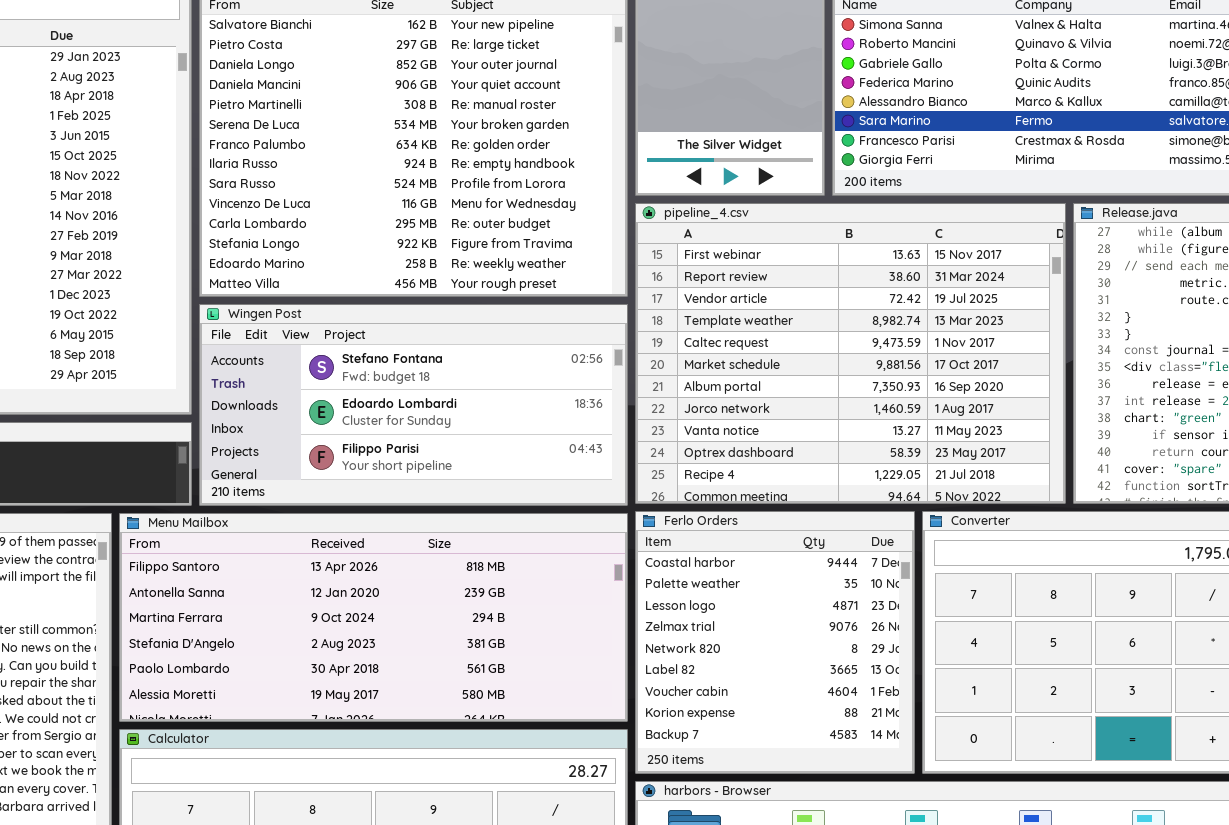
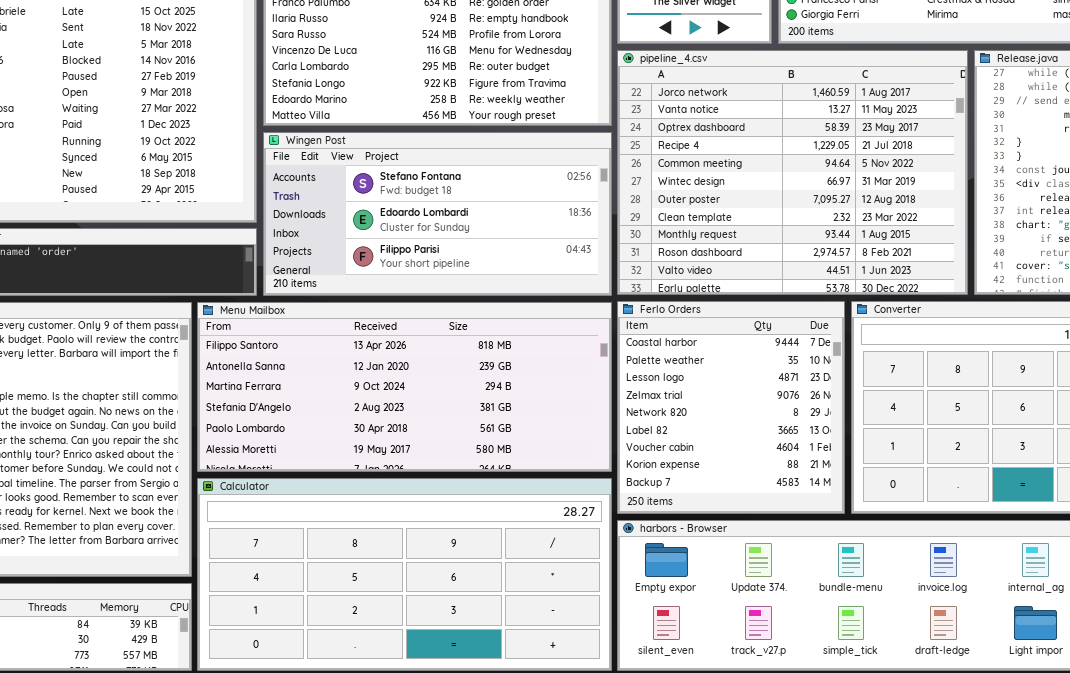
pipeline_4.csv: [635,203,1066,504] -> [617,50,968,295], scrolled down 7 rows

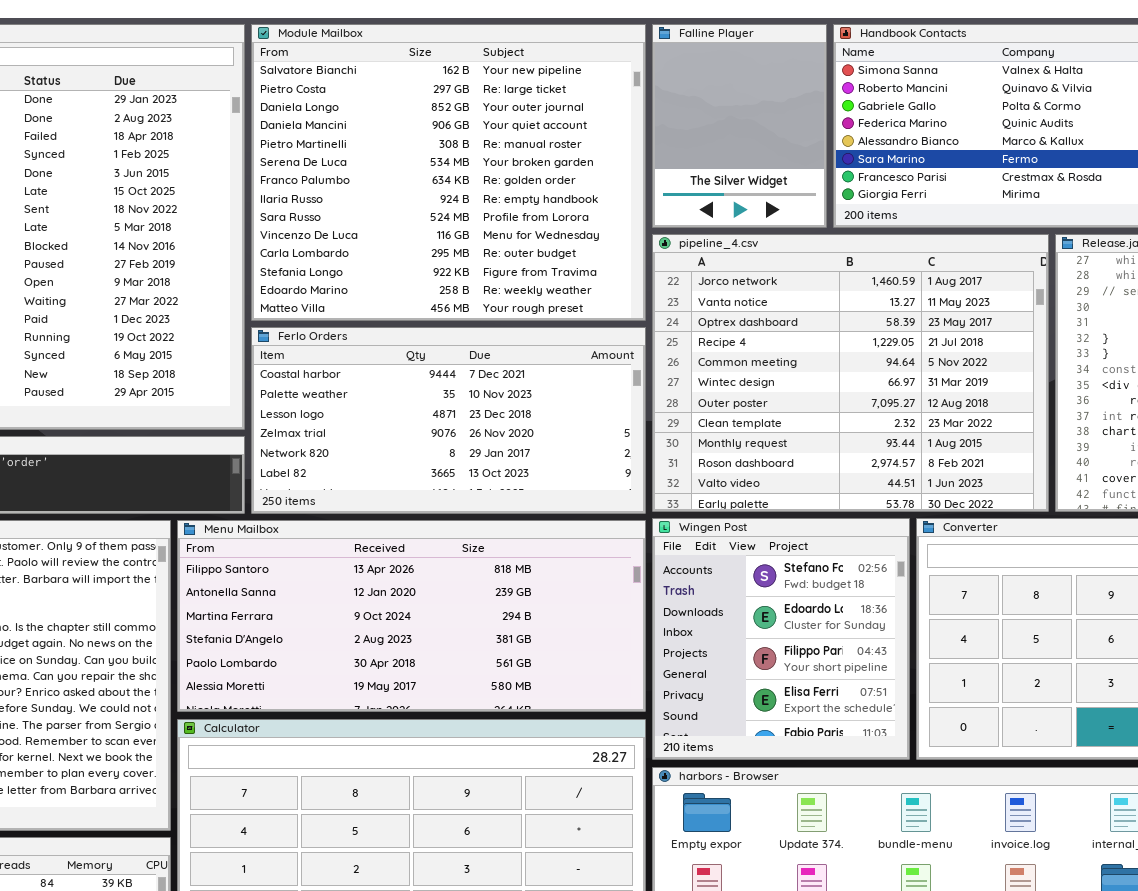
Wingen Post: [263,132,612,296] -> [652,518,910,760], moved, resized
Ferlo Orders: [617,301,845,514] -> [251,327,646,514], moved, resized

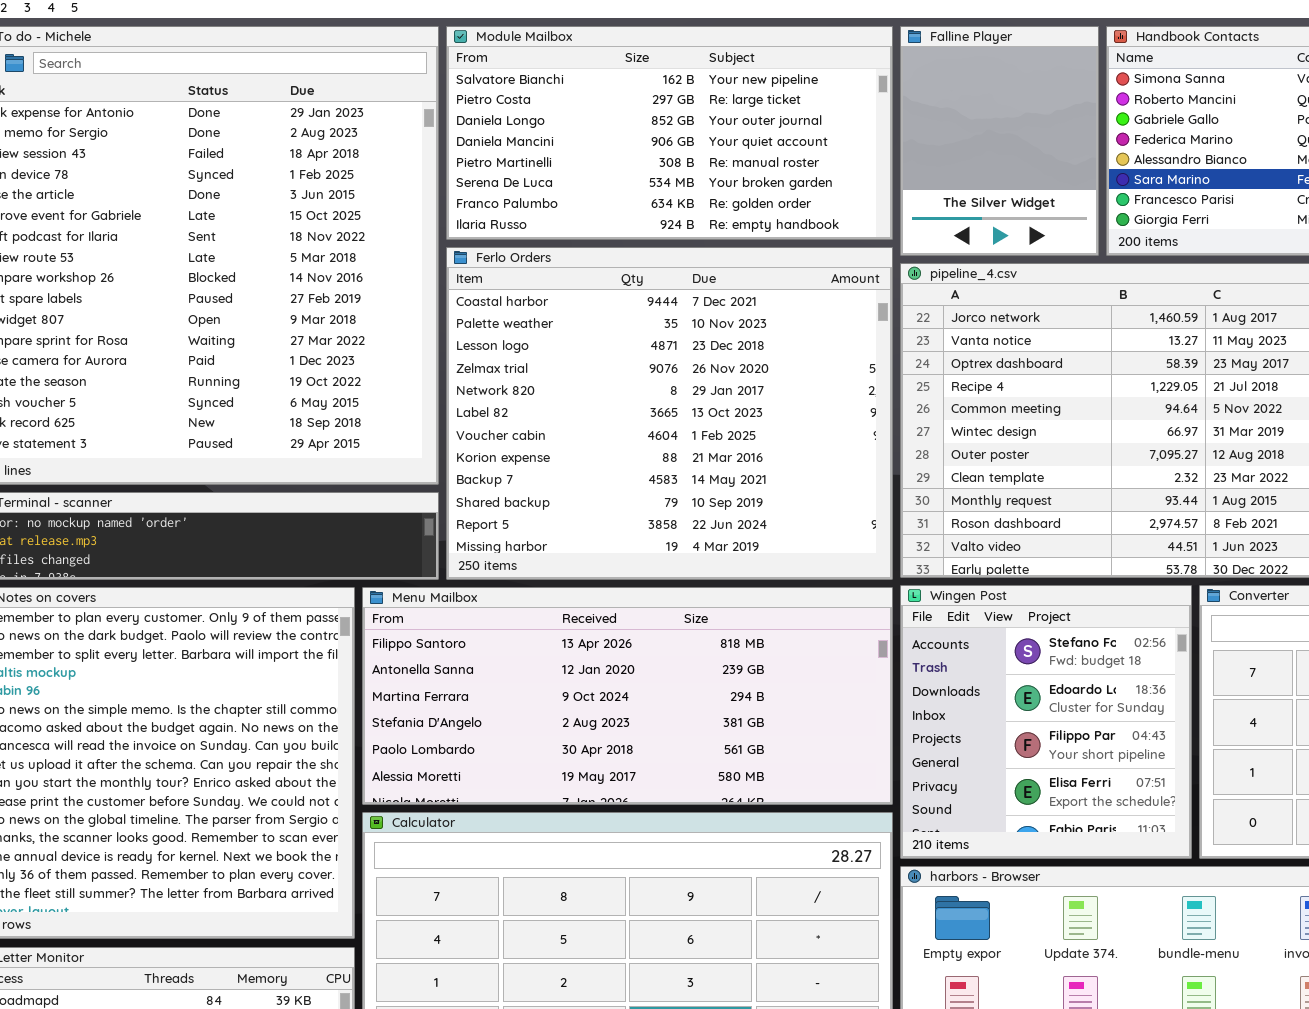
Module Mailbox: [251,24,646,321] -> [446,26,893,240], resized
Ferlo Orders: [251,327,646,514] -> [446,247,893,580], resized

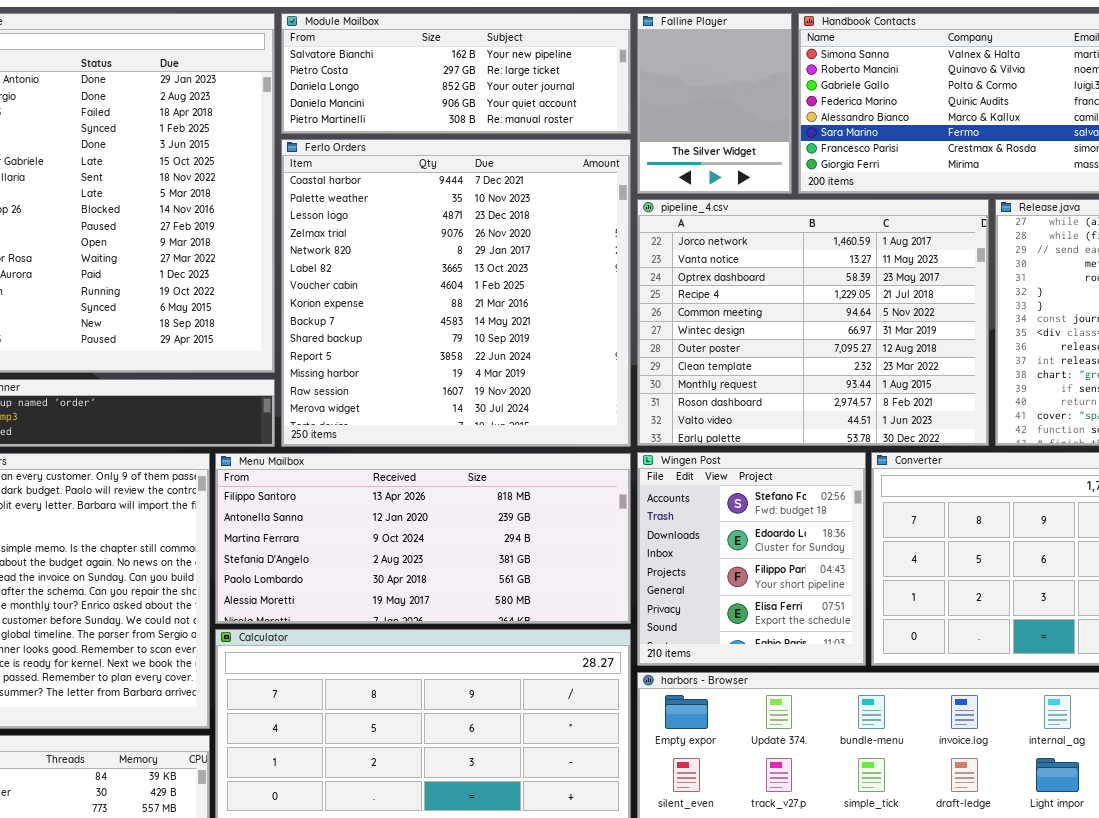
Module Mailbox: [446,26,893,240] -> [281,13,631,134], resized
Ferlo Orders: [446,247,893,580] -> [281,139,631,447], resized

